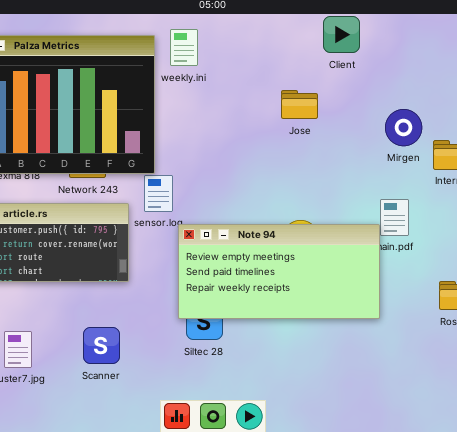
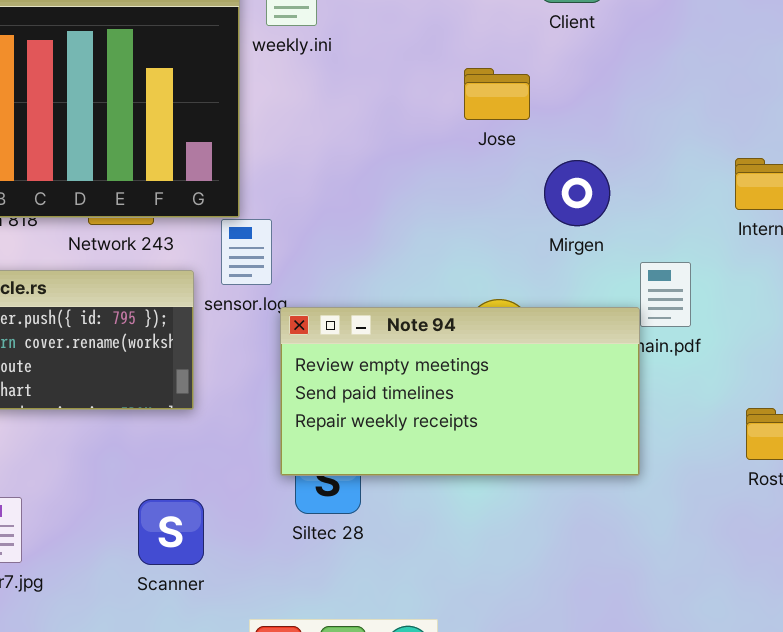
Mirgen: [385,109,422,146] -> [544,160,610,226], moved
Scanner: [83,327,120,364] -> [138,499,204,565], moved

